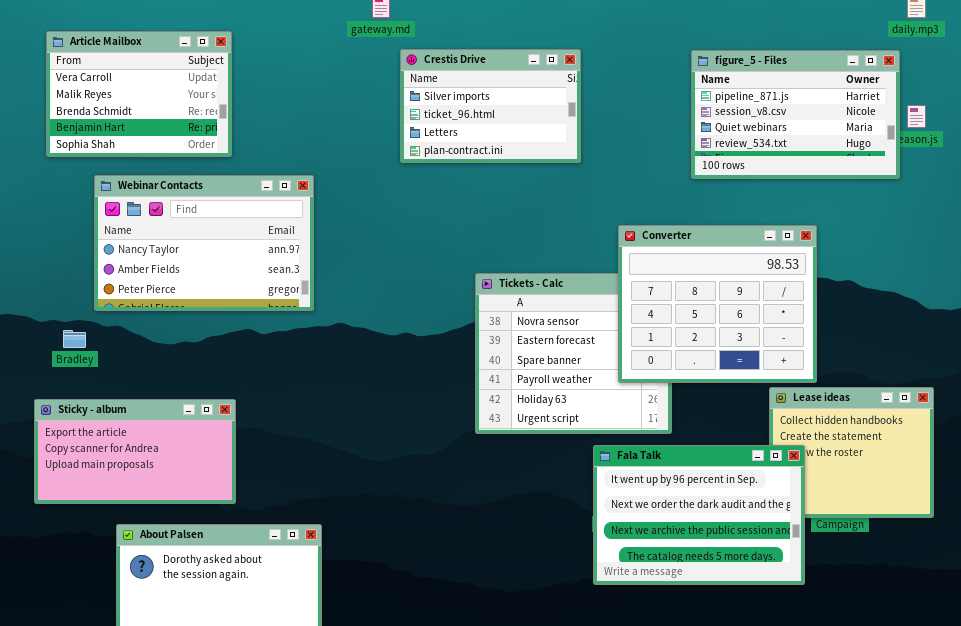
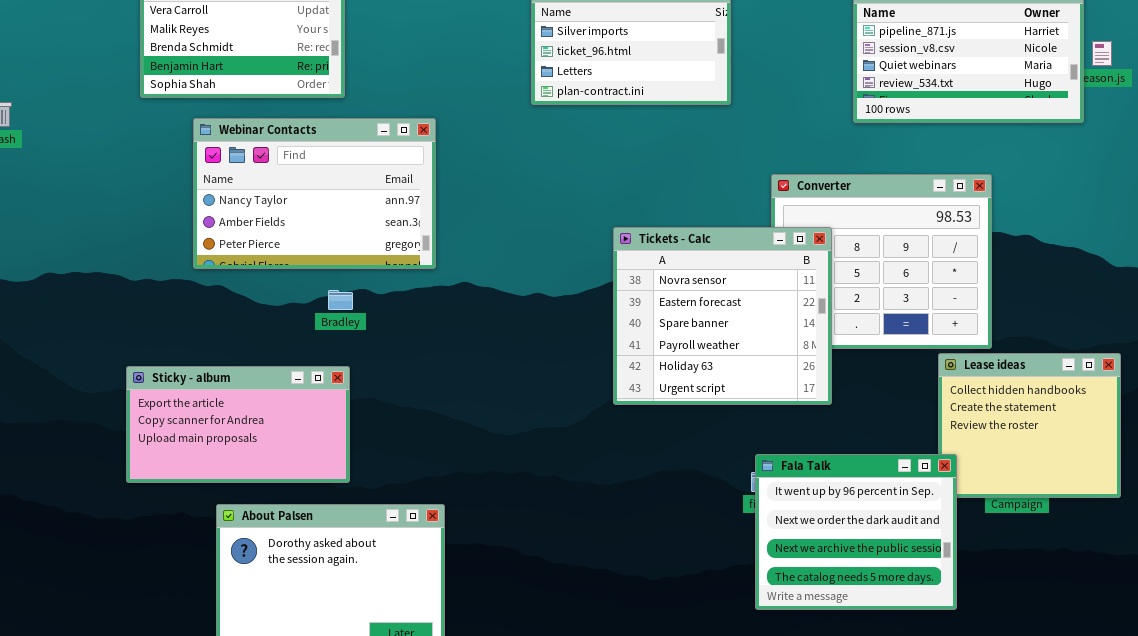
Tickets - Calc: [475,273,672,434] -> [613,227,832,405], raised
Bradley: [63,330,86,348] -> [328,290,353,310], moved
Fala Talk: [593,445,805,585] -> [755,454,957,610], moved, resized

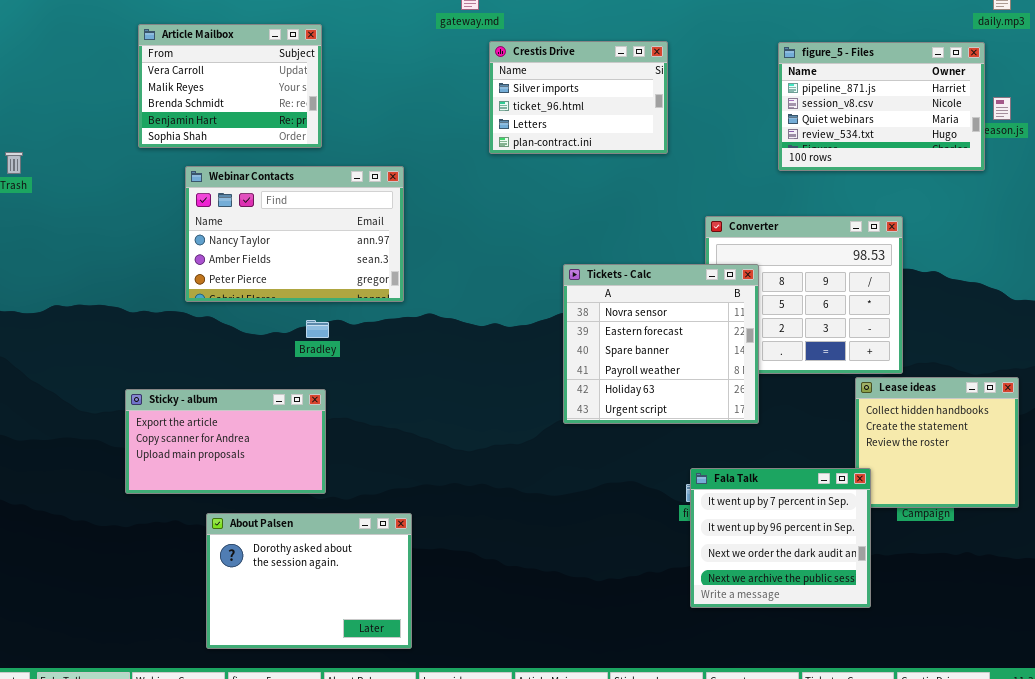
Fala Talk: [755,454,957,610] -> [690,468,871,608], scrolled up 1 row

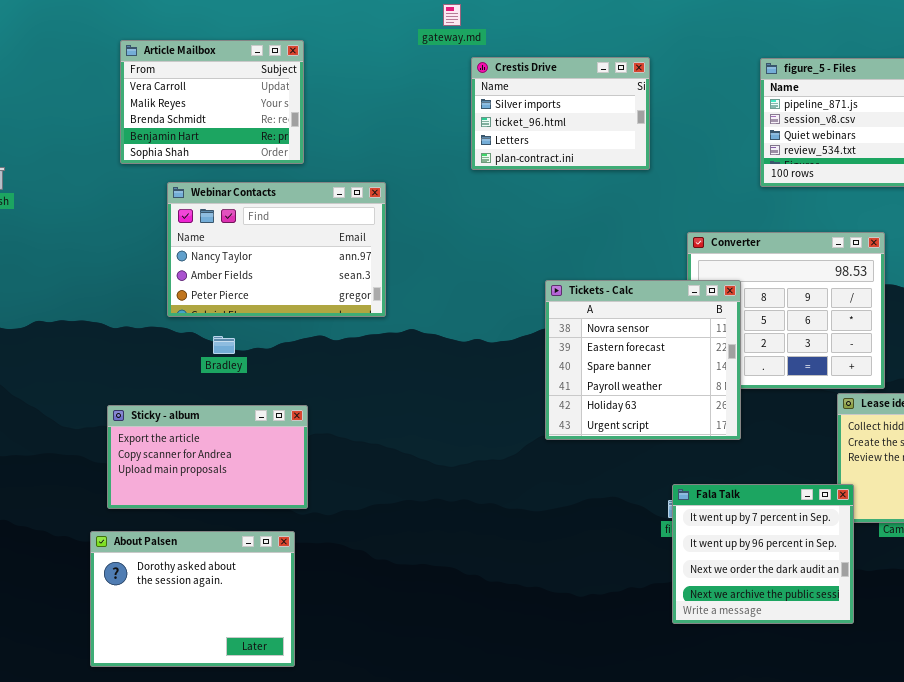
Bradley: [306,320,329,338] -> [213,336,235,354], moved
About Palsen: [206,513,412,649] -> [90,531,295,667], moved

